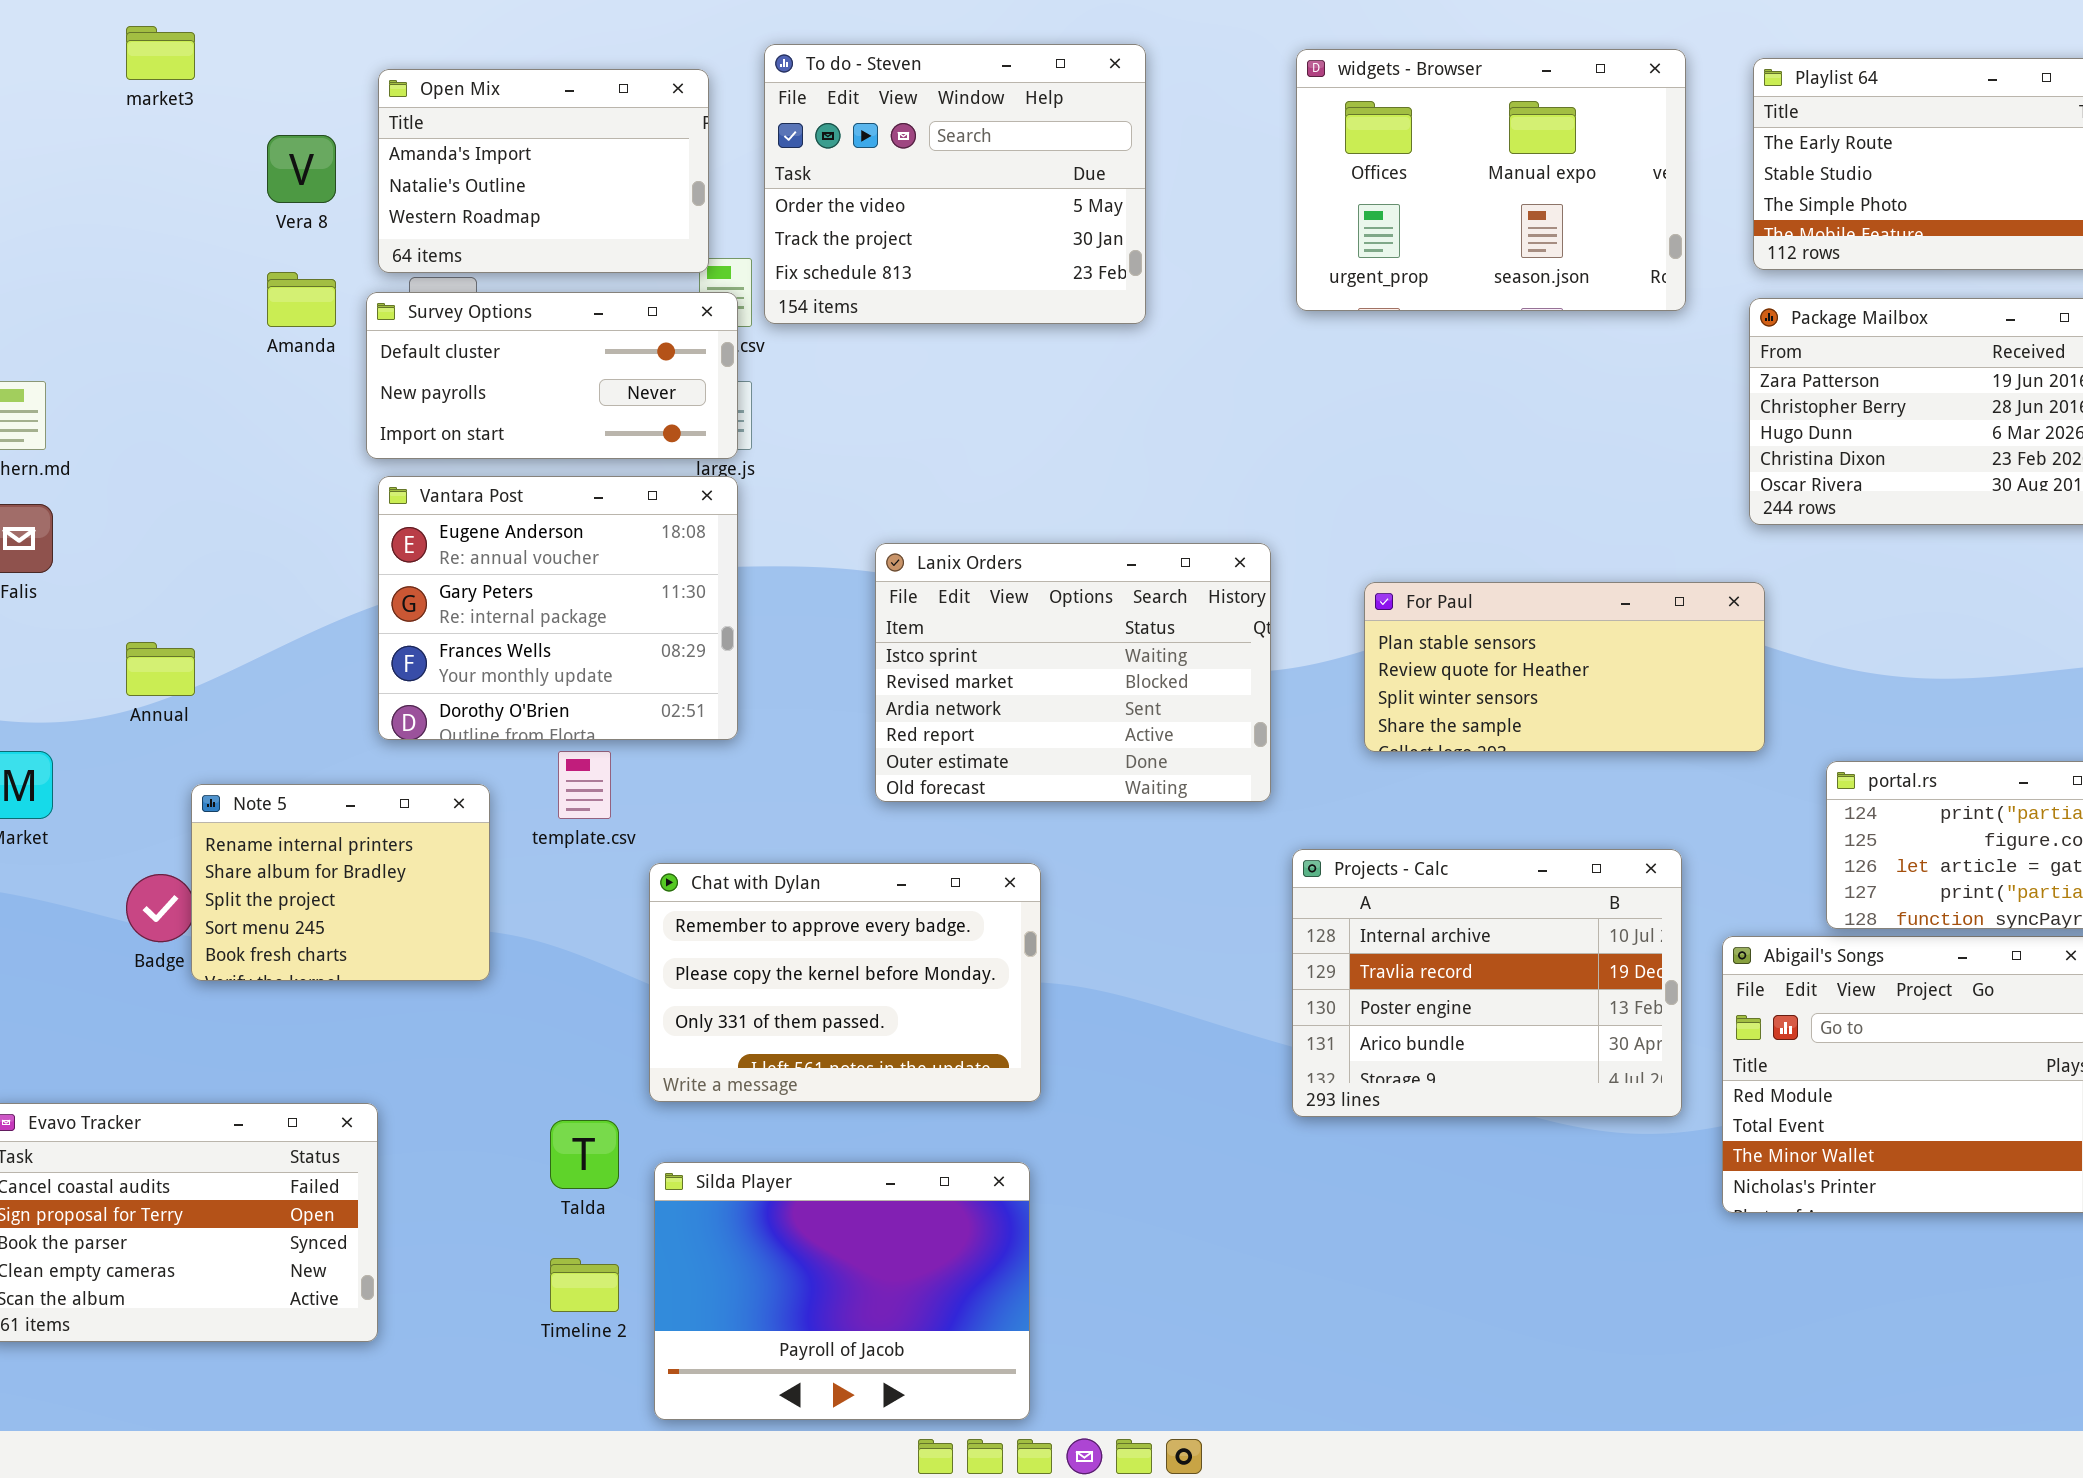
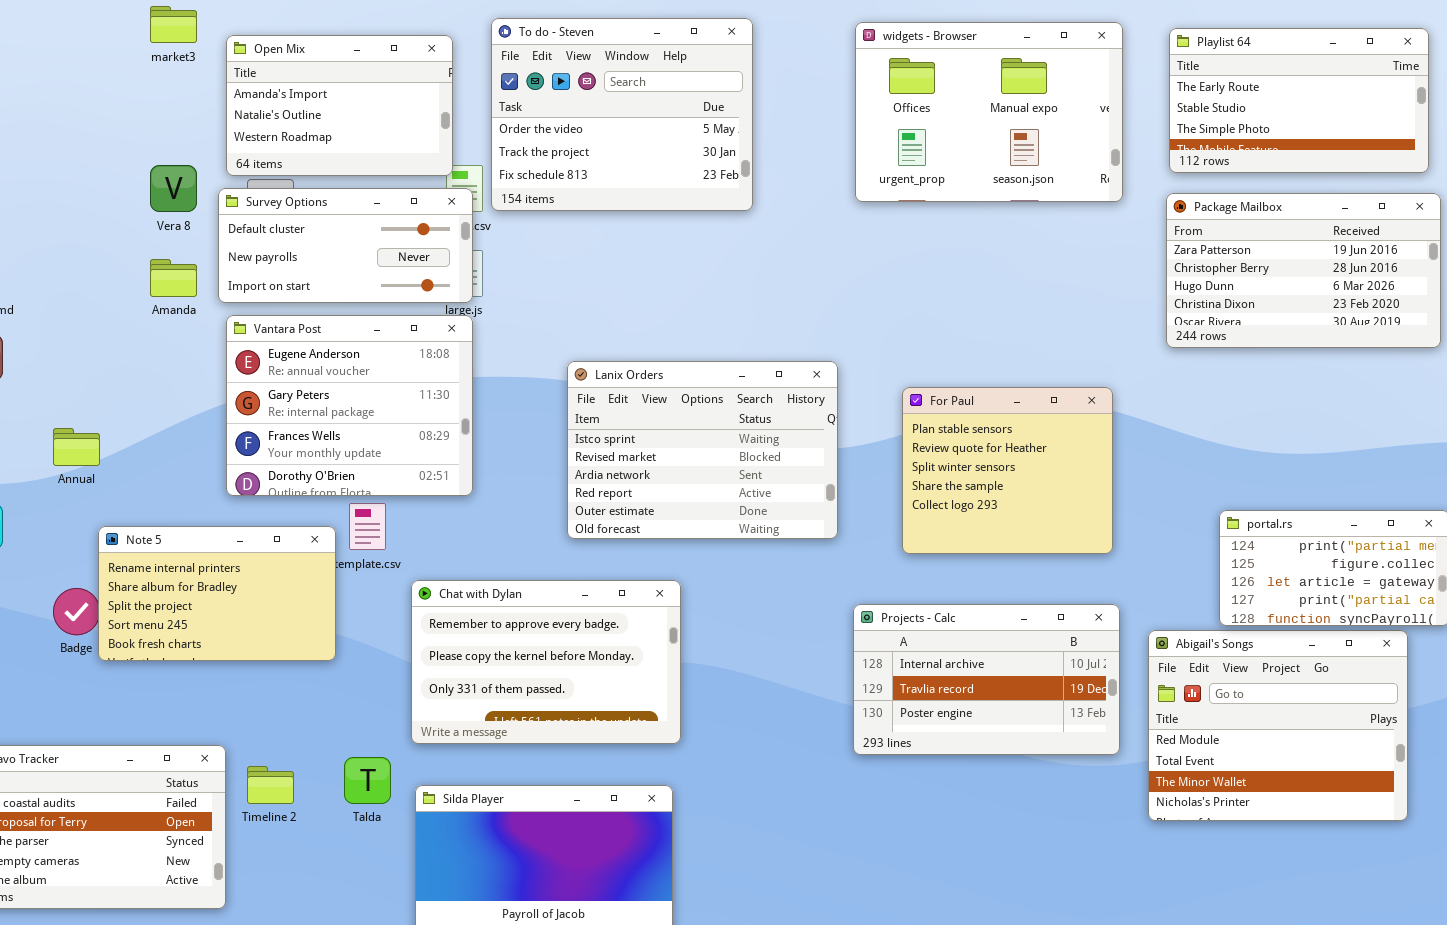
market3: [126,26,195,80] -> [150,6,197,43], moved
Vera 8: [267,135,336,203] -> [150,165,197,212], moved
Amanda: [267,272,336,327] -> [150,259,197,297], moved
For Paul: [1364,582,1765,752] -> [902,387,1113,554], resized
Note 5: [191,784,490,981] -> [98,526,336,661], resized
Projects - Calc: [1292,849,1682,1117] -> [853,604,1120,755], resized
Timeline 2: [550,1258,619,1312] -> [247,766,294,804], moved

